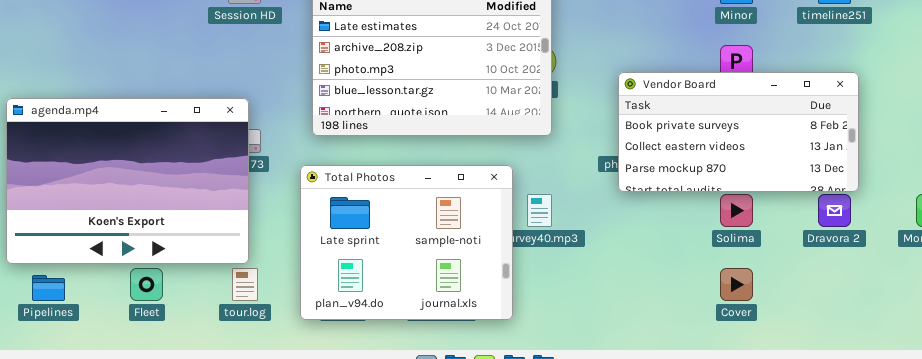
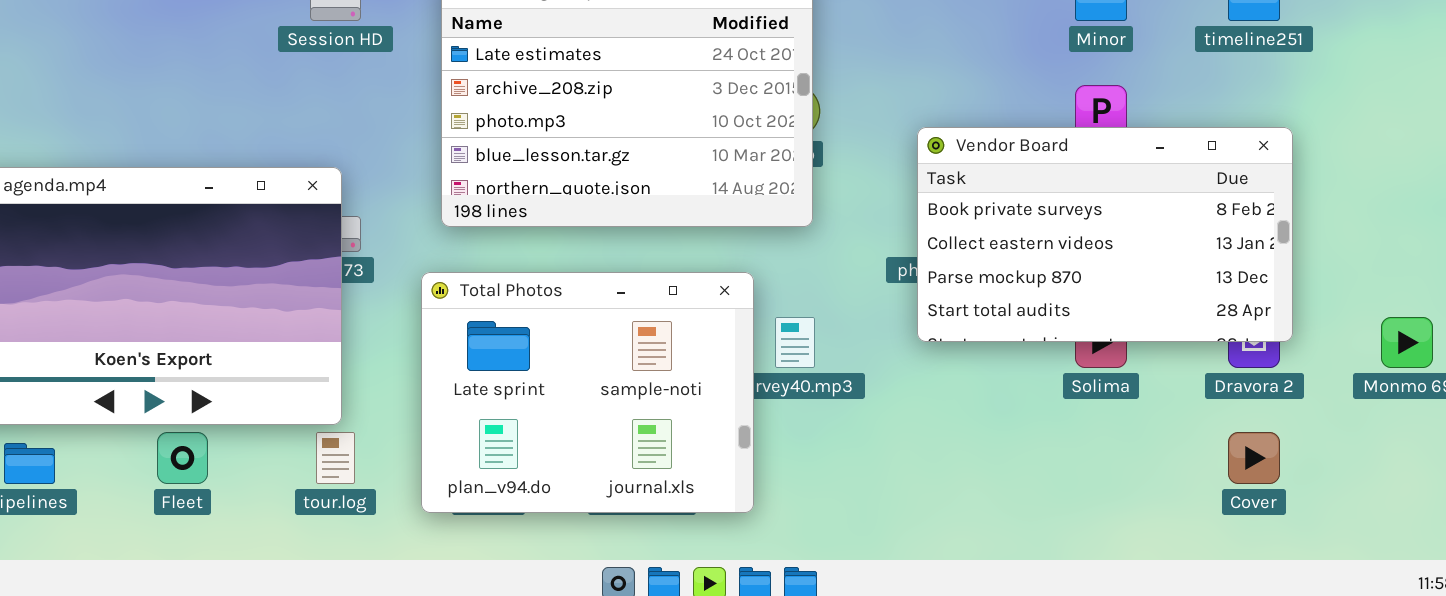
Vendor Board: [618,72,859,192] -> [917,127,1293,342], resized
Cover: [720,268,753,301] -> [1228,432,1280,484], moved

